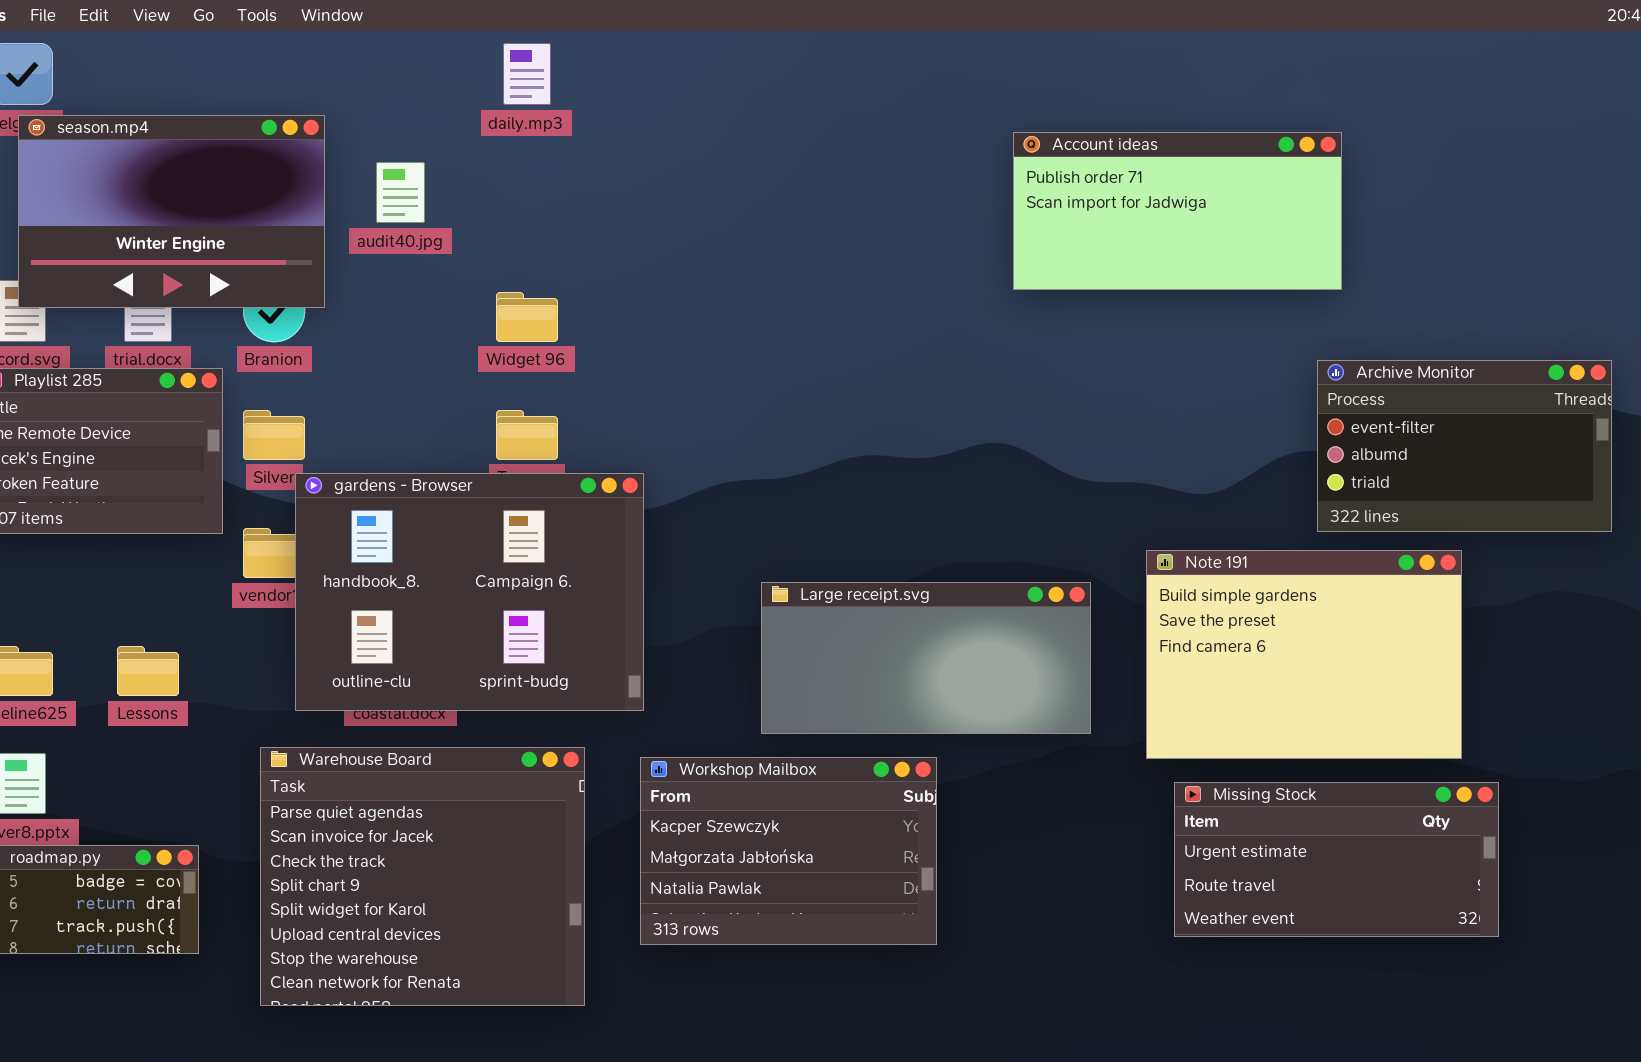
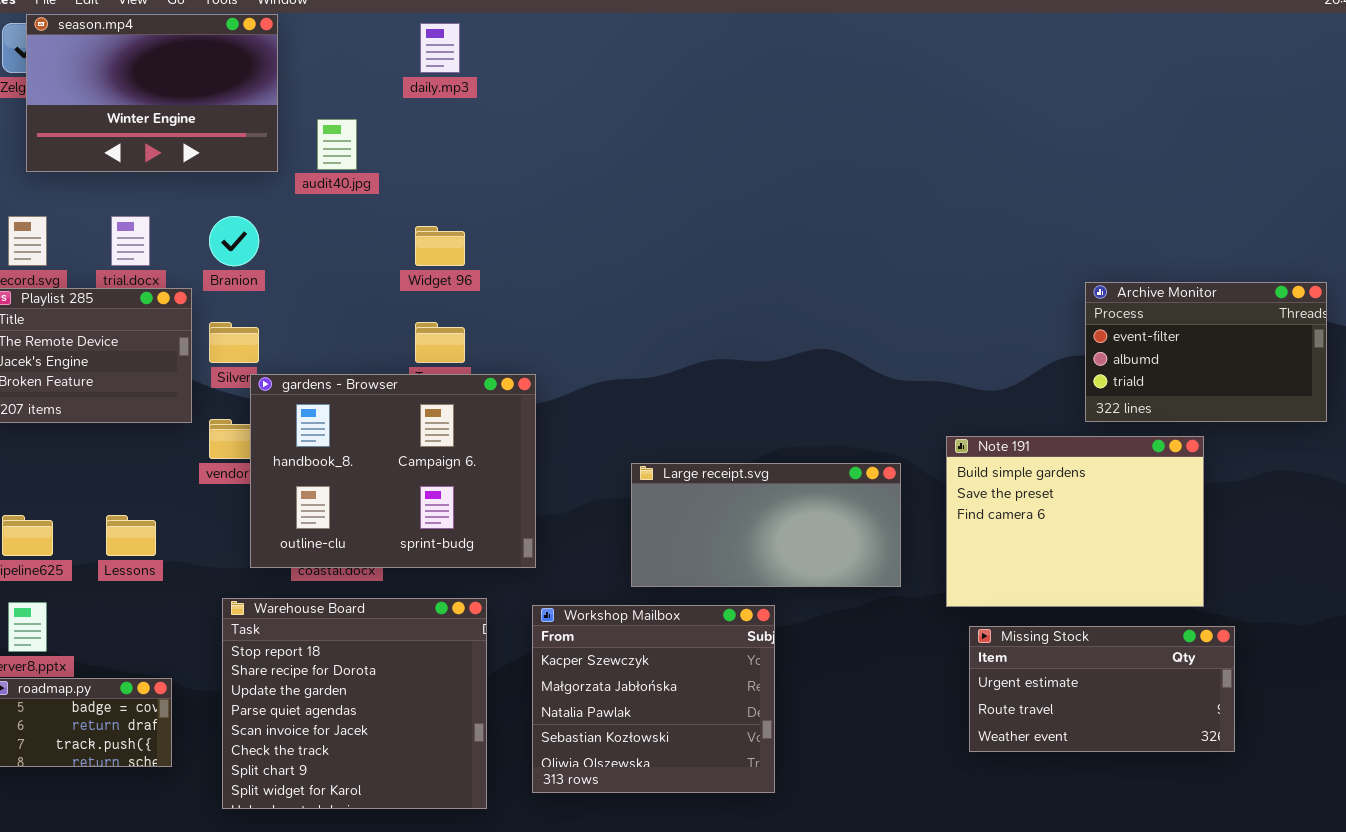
season.mp4: [18,115,325,308] -> [26,14,278,172], moved
Account ideas: [1013,132,1342,290] -> none, closed
Warehouse Board: [260,747,585,1006] -> [222,598,487,809], scrolled up 3 rows
Workshop Mailbox: [640,757,937,945] -> [532,605,775,793], resized

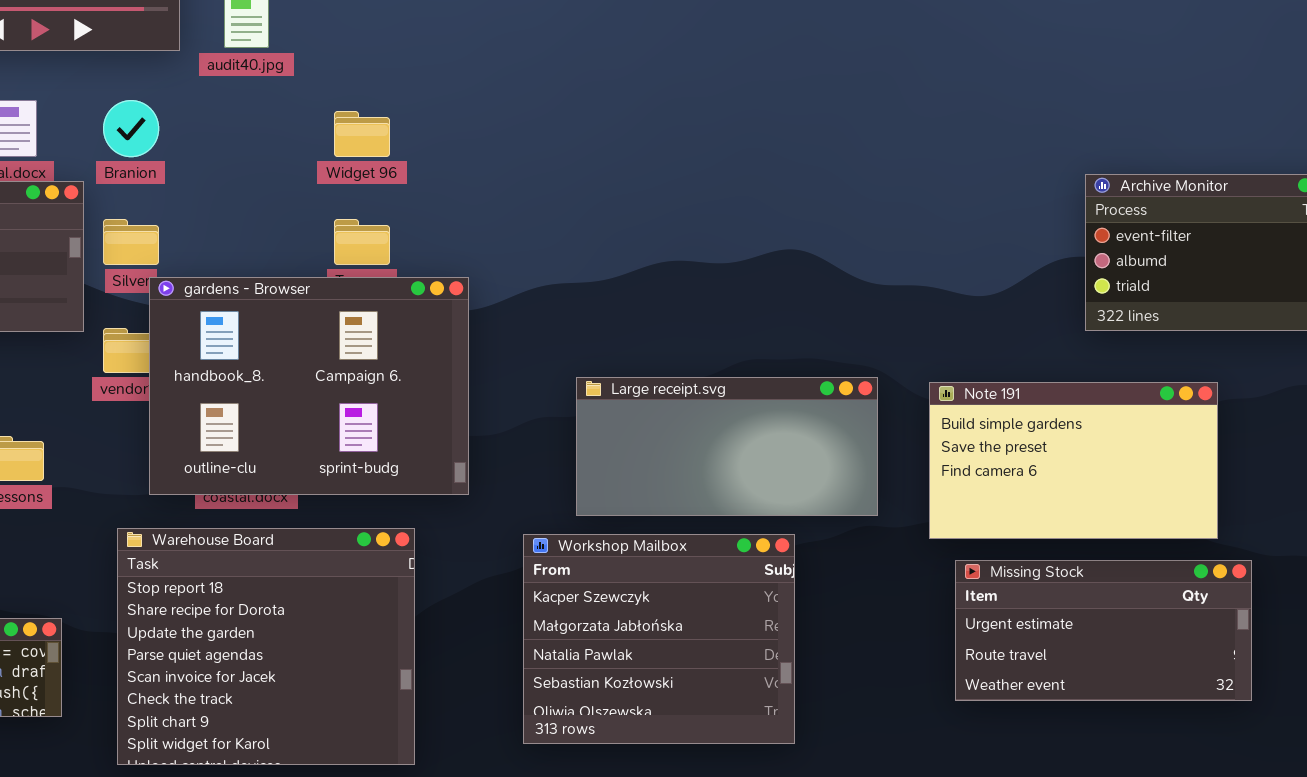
Note 191: [946,436,1204,607] -> [929,382,1218,539], resized
Workshop Mailbox: [532,605,775,793] -> [523,534,795,744], moved

